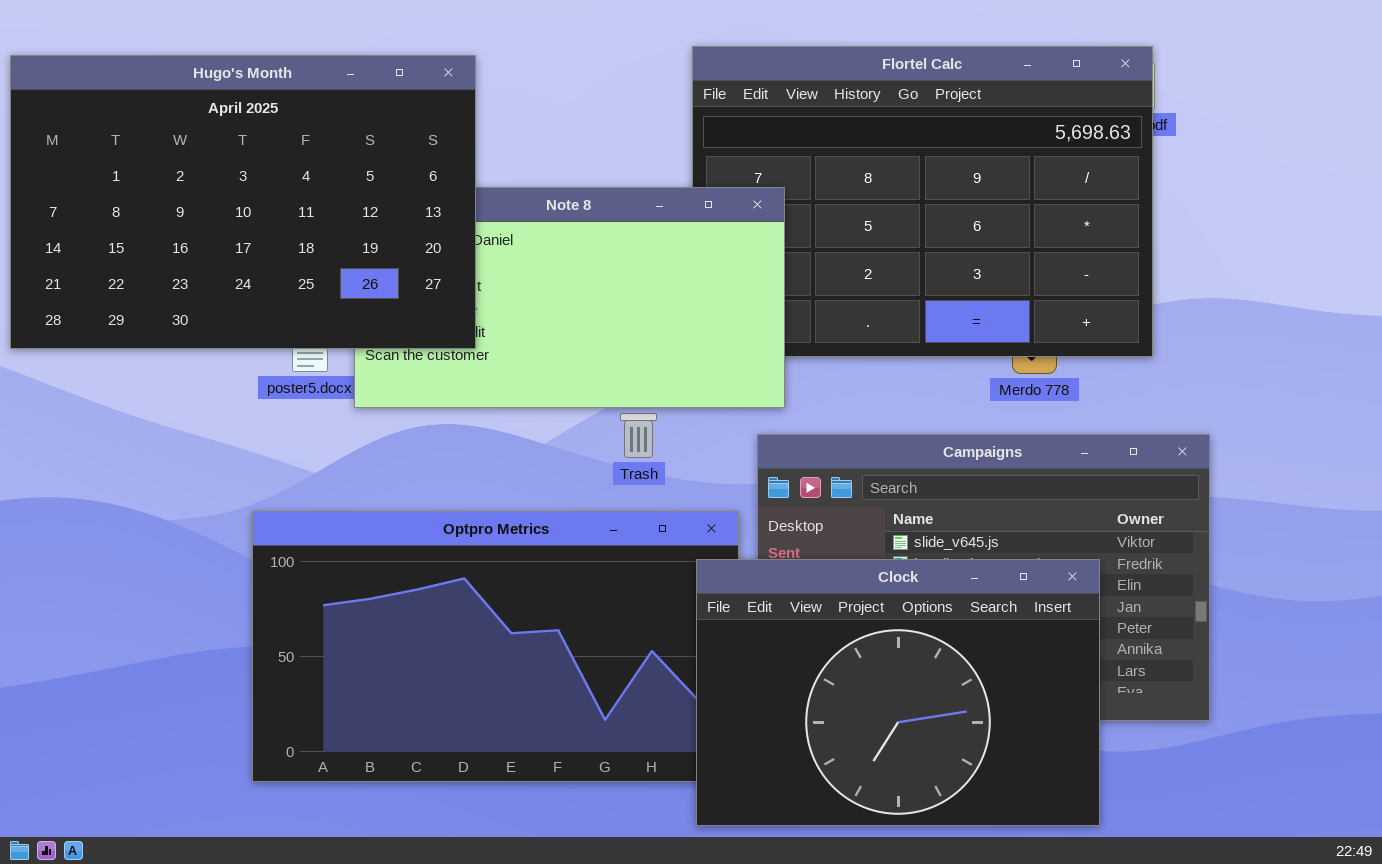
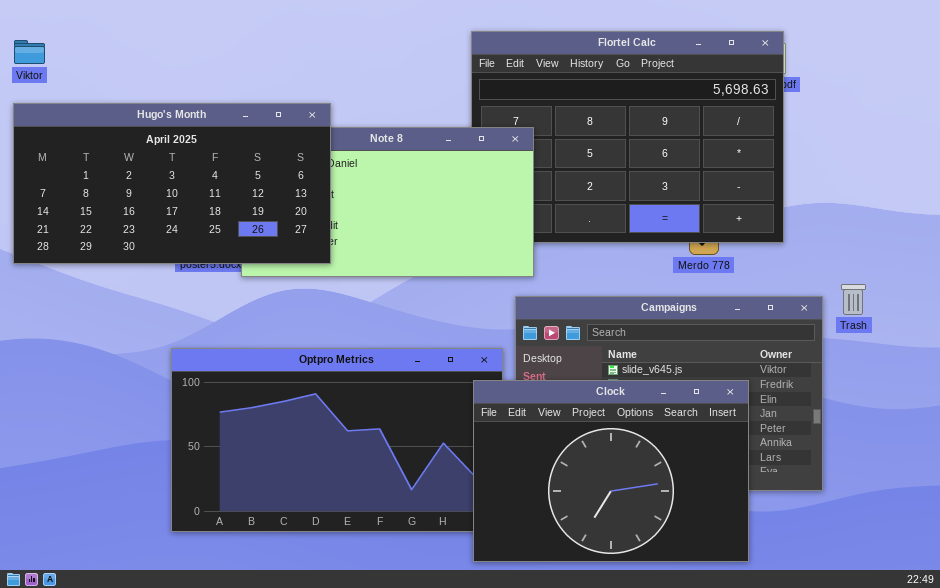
Hugo's Month: [10,55,476,349] -> [13,103,331,264], moved, resized
Trash: [620,413,657,458] -> [841,284,866,315], moved

